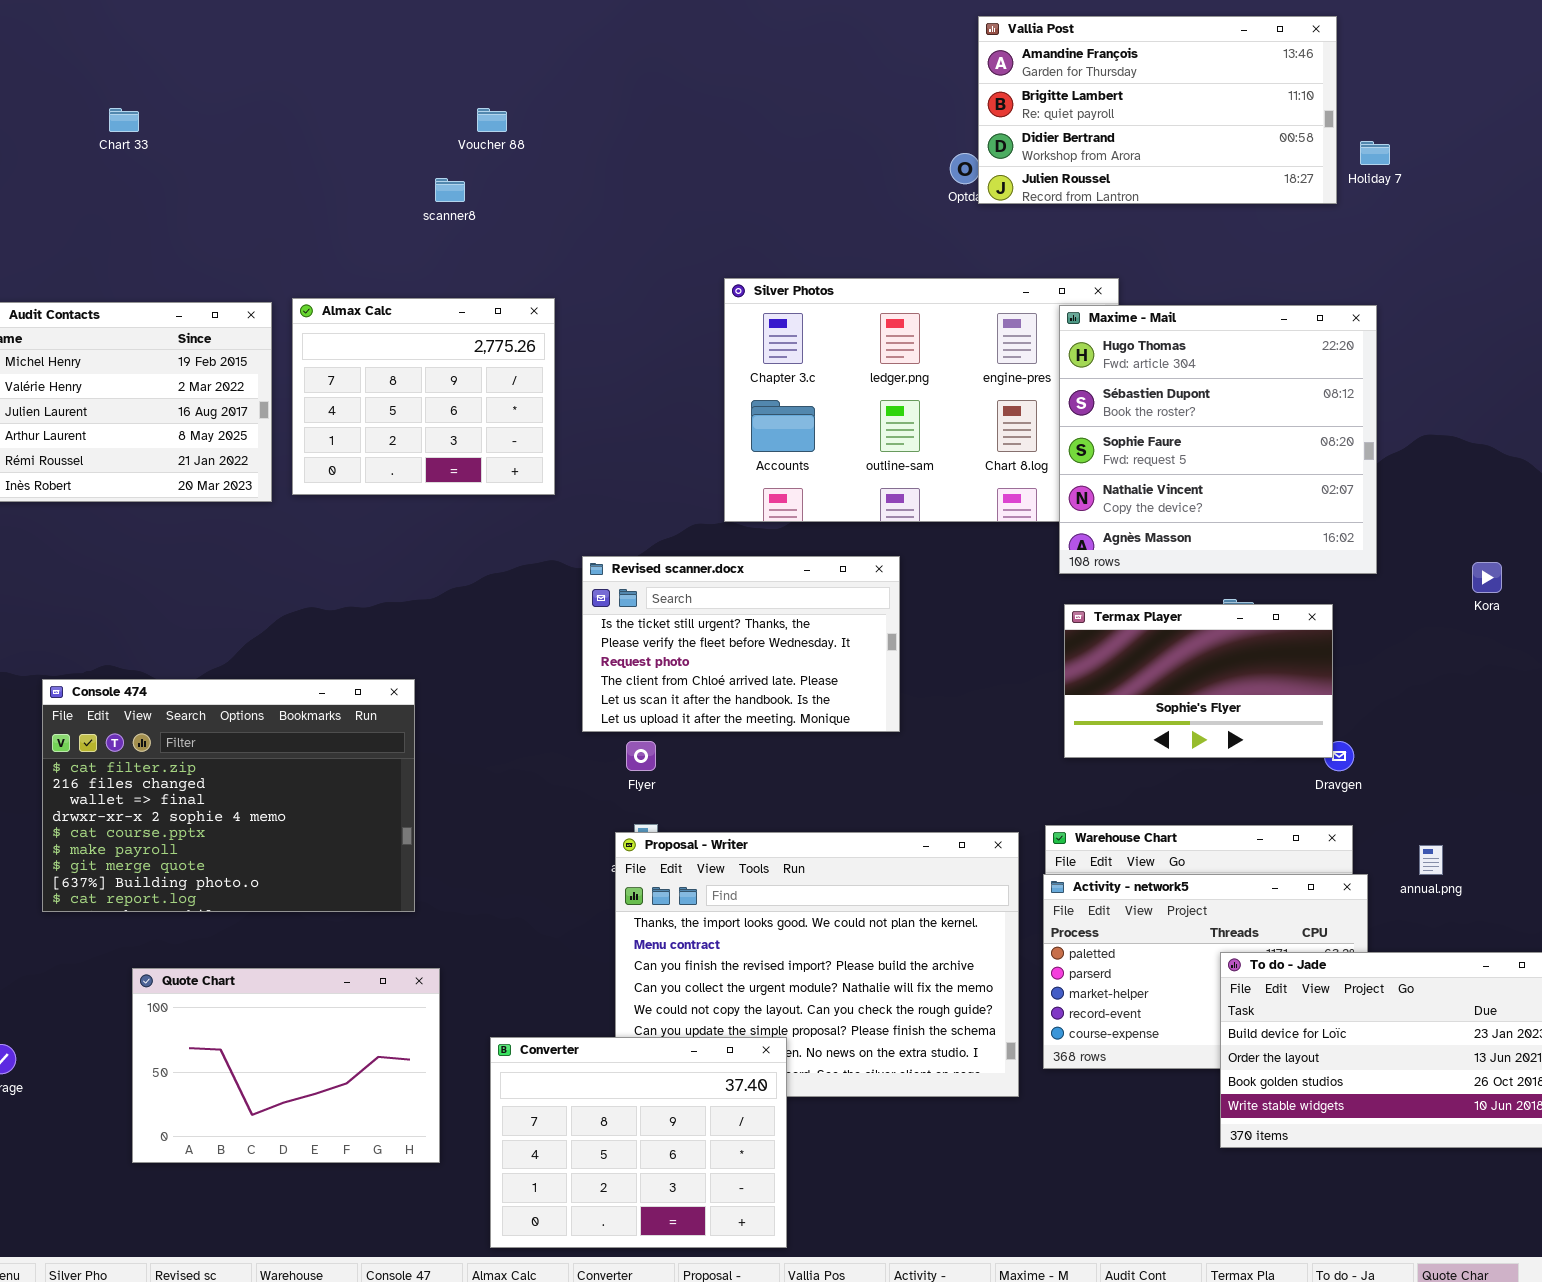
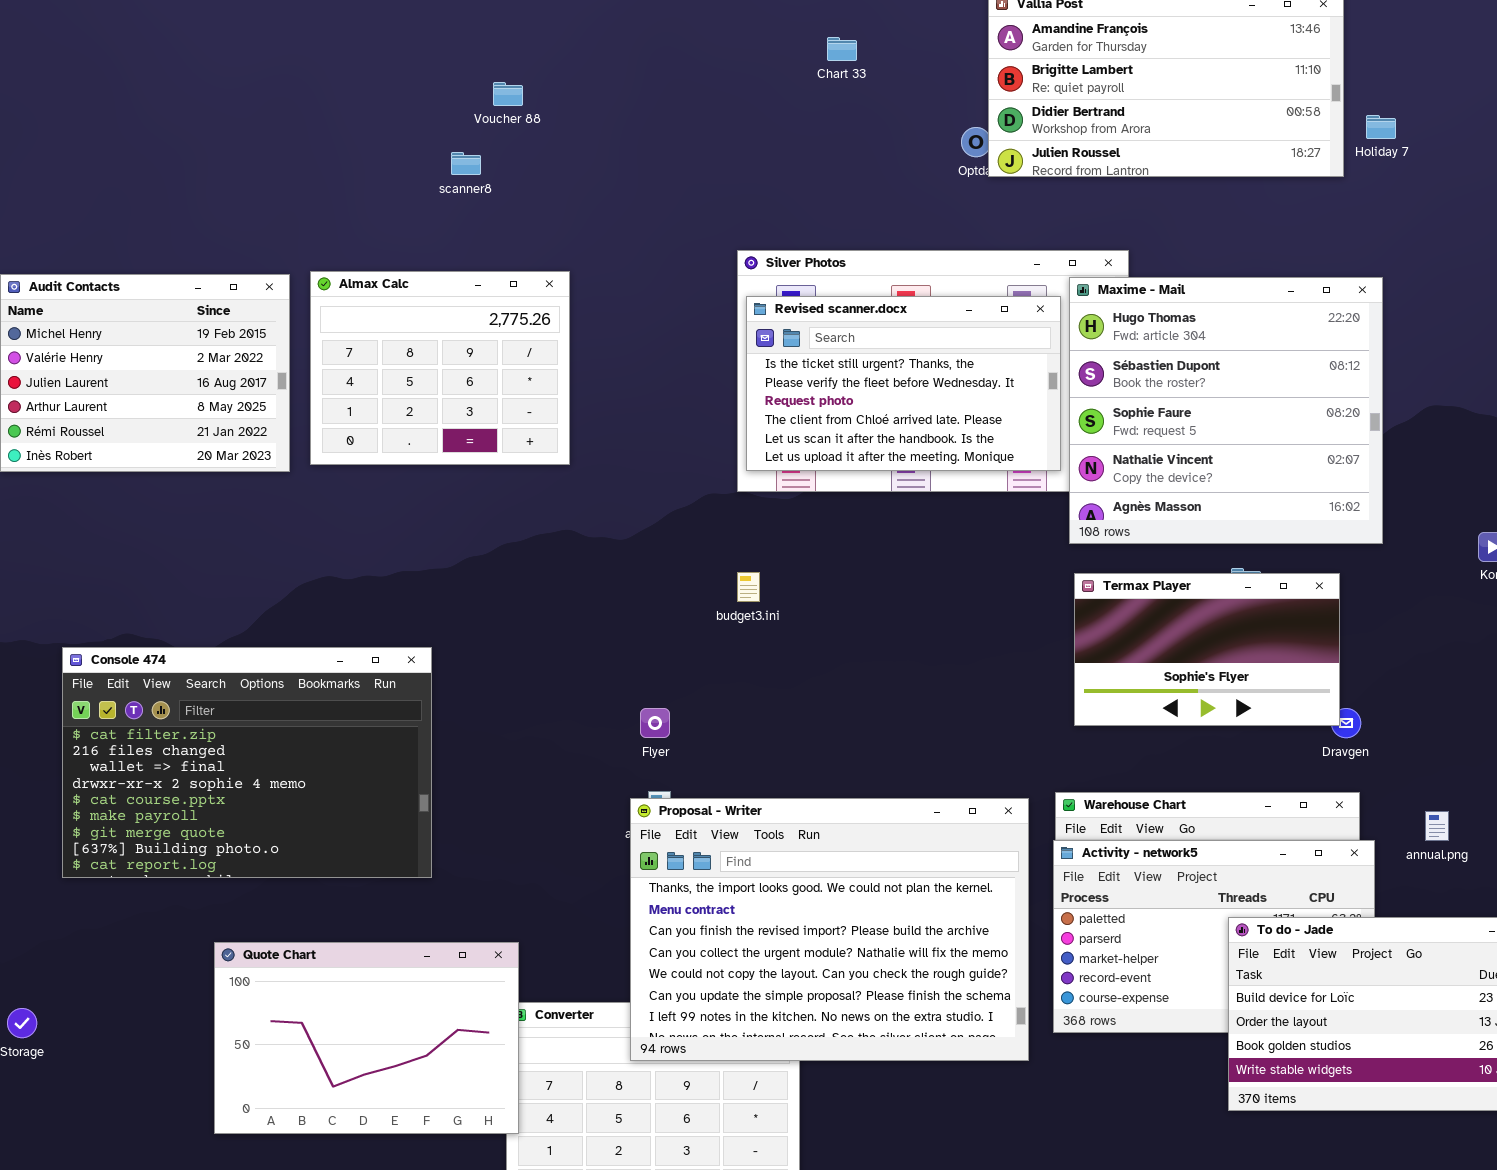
Chart 33: [109,108,139,132] -> [827,37,857,61], moved
Revised scanner.docx: [582,556,900,732] -> [746,296,1061,471], moved
Proposal - Writer: [615,832,1019,1097] -> [630,798,1029,1061], raised
Quote Chart: [132,968,440,1163] -> [214,942,519,1134], moved

